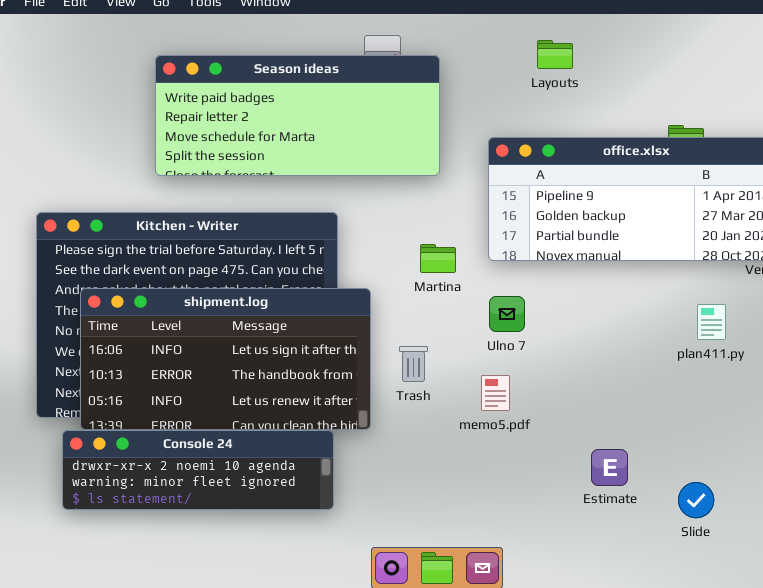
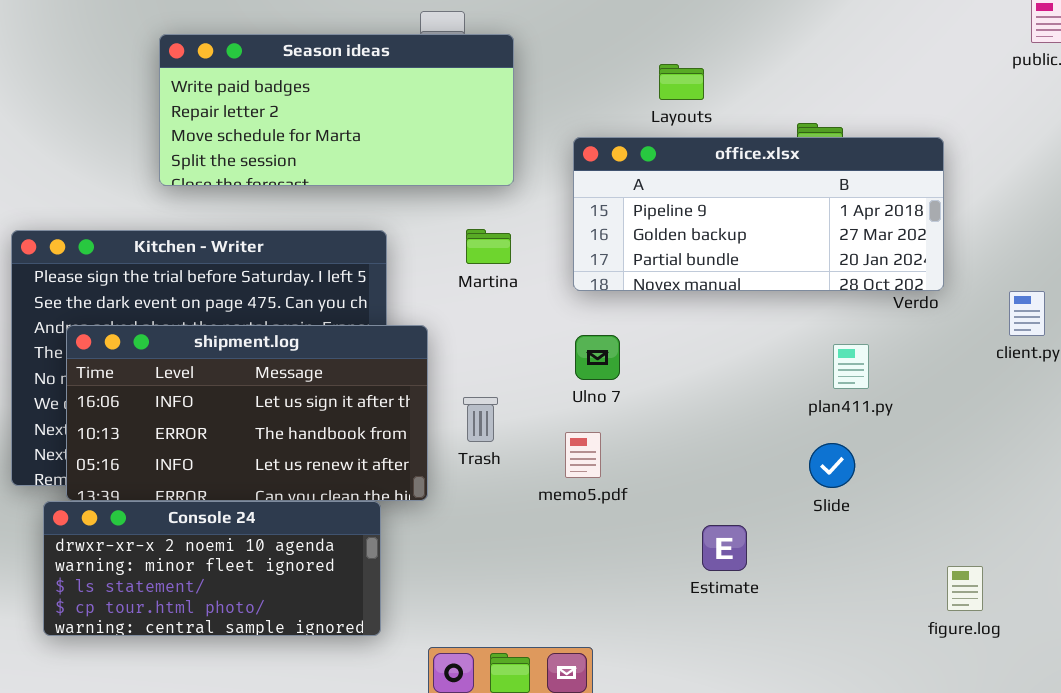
Layouts: [537,40,573,69] -> [659,64,704,100], moved
Martina: [420,244,456,273] -> [466,229,511,264], moved
Console 24: [62,430,334,510] -> [43,501,381,636], resized
Slide: [678,482,714,518] -> [809,443,855,488], moved

